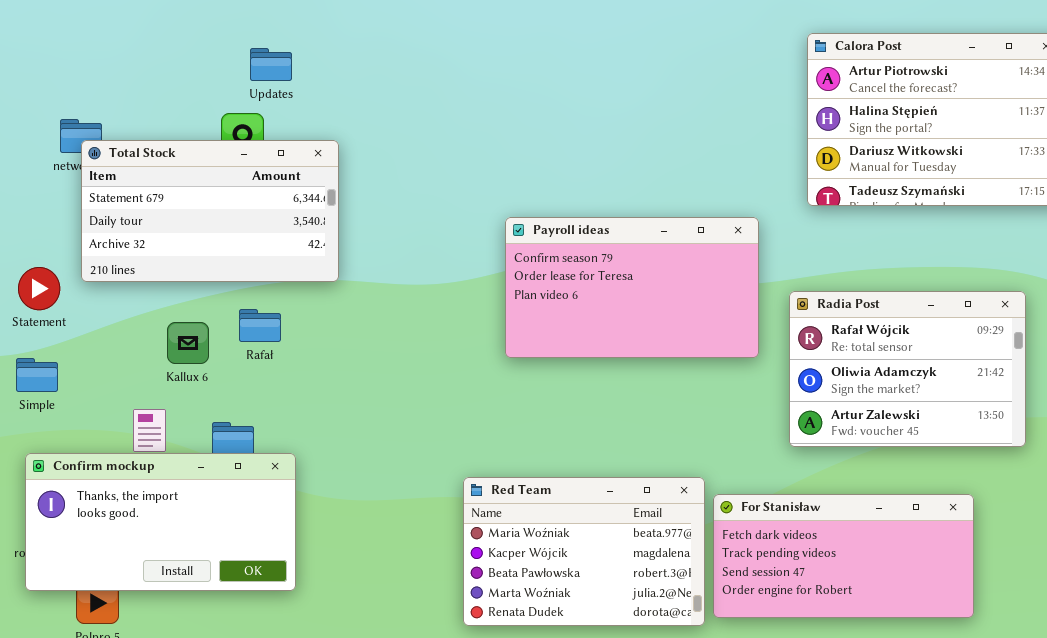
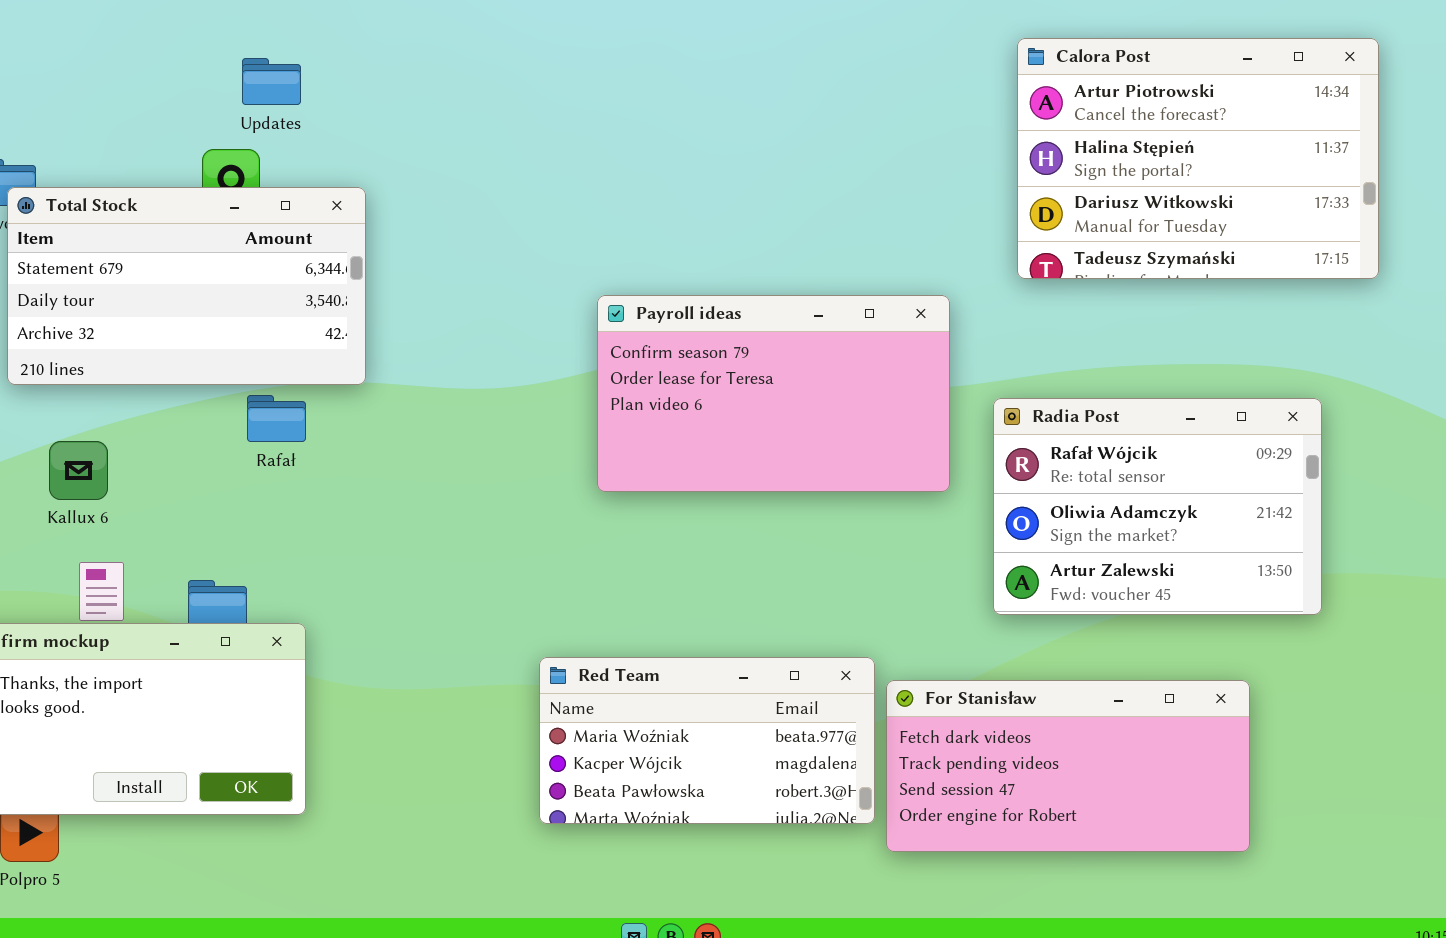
Rafał: [239,309,281,342] -> [247,395,306,442], moved
Kallux 6: [167,322,209,364] -> [49,441,108,500], moved
Red Team: [463,477,705,626] -> [539,657,875,824], resized

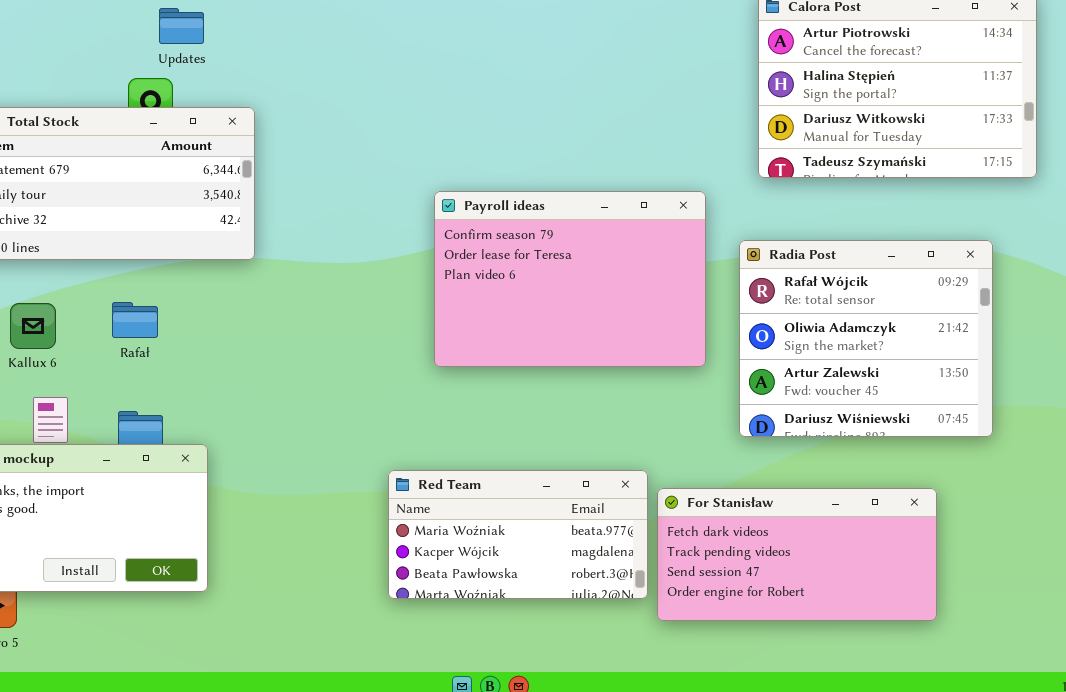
Payroll ideas: [597,295,950,492] -> [434,191,706,367], resized
Rafał: [247,395,306,442] -> [112,302,158,338], moved
Radia Post: [993,398,1322,615] -> [739,240,993,437], resized

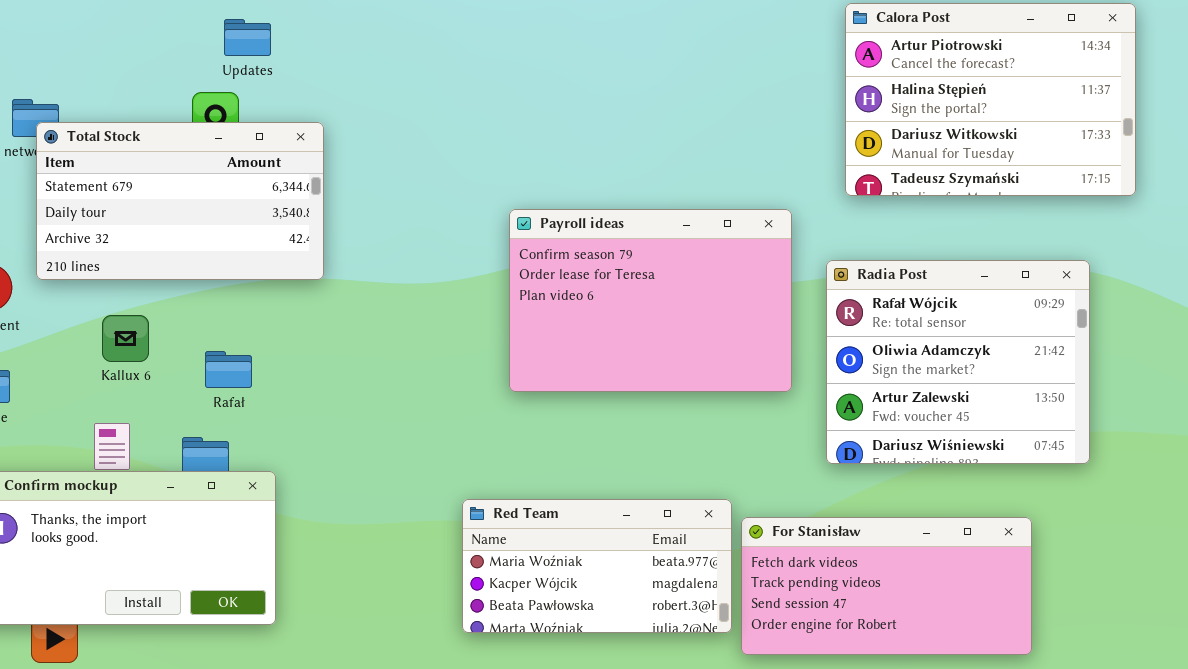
Rafał: [112,302,158,338] -> [205,351,252,388], moved
Kallux 6: [10,303,56,349] -> [102,315,149,362], moved

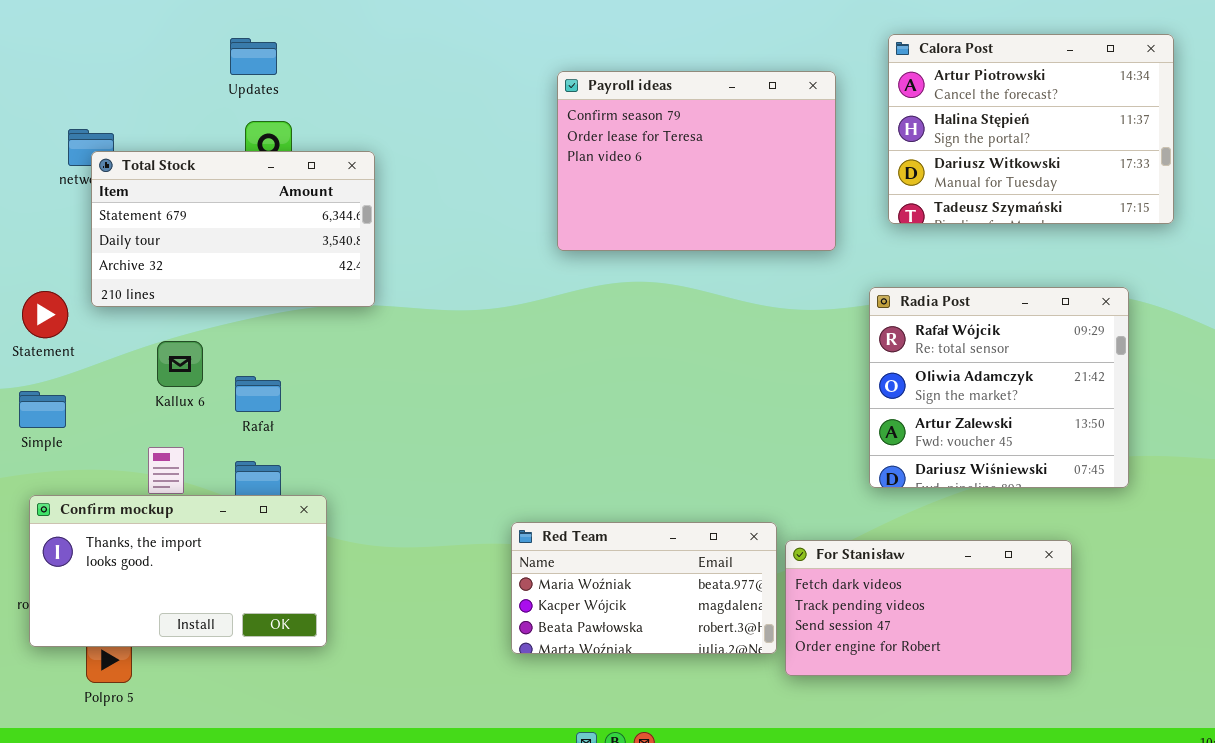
Updates: [224,19,271,56] -> [230,38,277,75], moved
Payroll ideas: [509,209,792,392] -> [557,71,836,251], moved
Rafał: [205,351,252,388] -> [235,376,281,412], moved

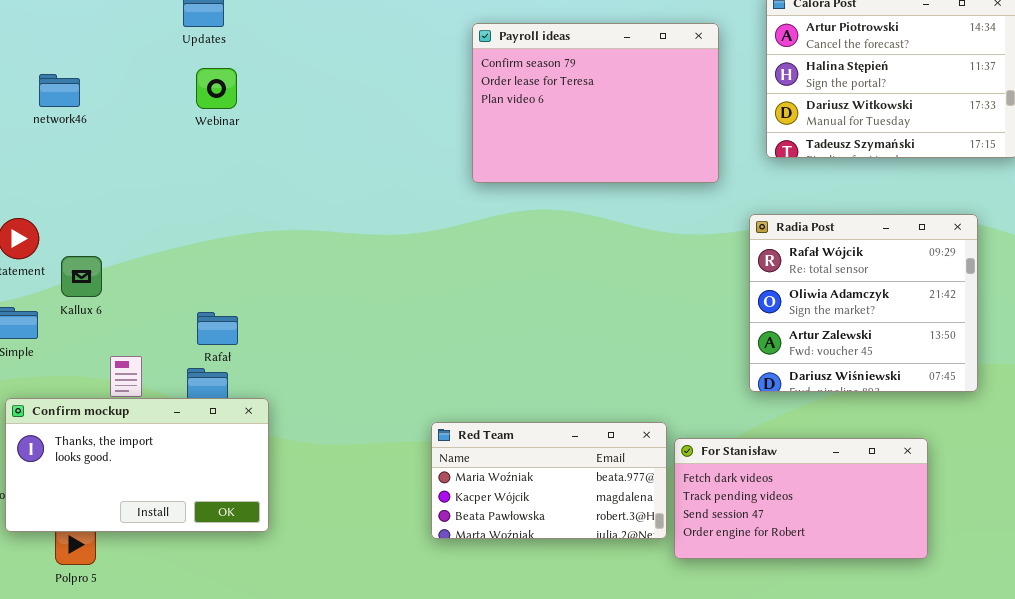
Total Stock: [91,151,375,307] -> none, closed
Kallux 6: [157,341,203,387] -> [61,256,102,297], moved
Rafał: [235,376,281,412] -> [197,312,238,345], moved

